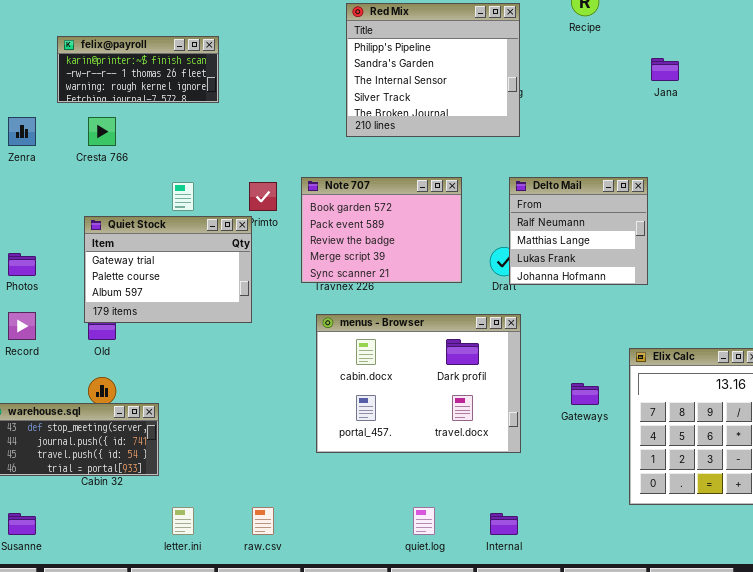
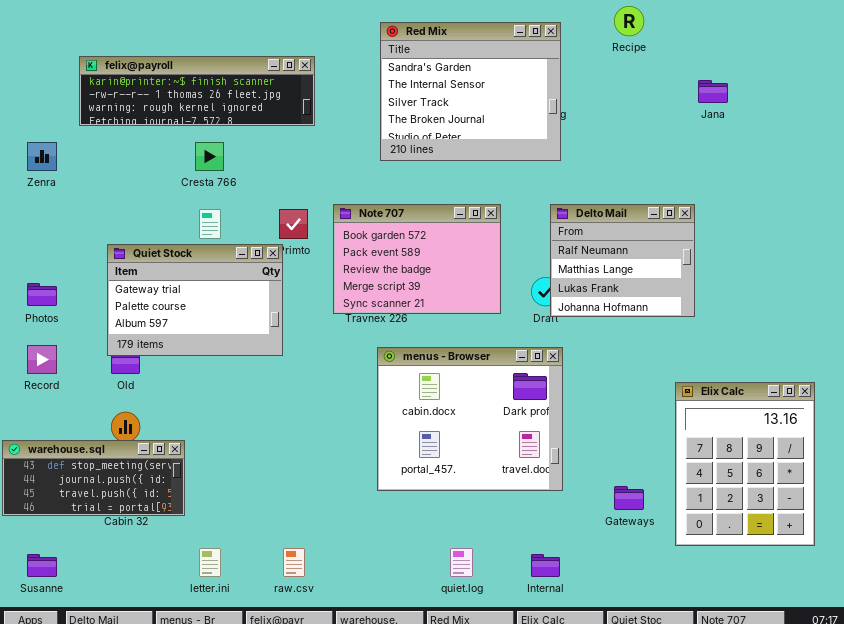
Red Mix: [346,3,520,137] -> [380,22,561,161], scrolled down 1 row
felix@payroll: [57,36,219,103] -> [79,56,315,126], resized
Cresta 766: [88,117,116,146] -> [195,142,224,171], moved
menus - Browser: [316,314,521,453] -> [377,347,563,491], resized
Gateways: [571,383,599,405] -> [614,486,644,510], moved

